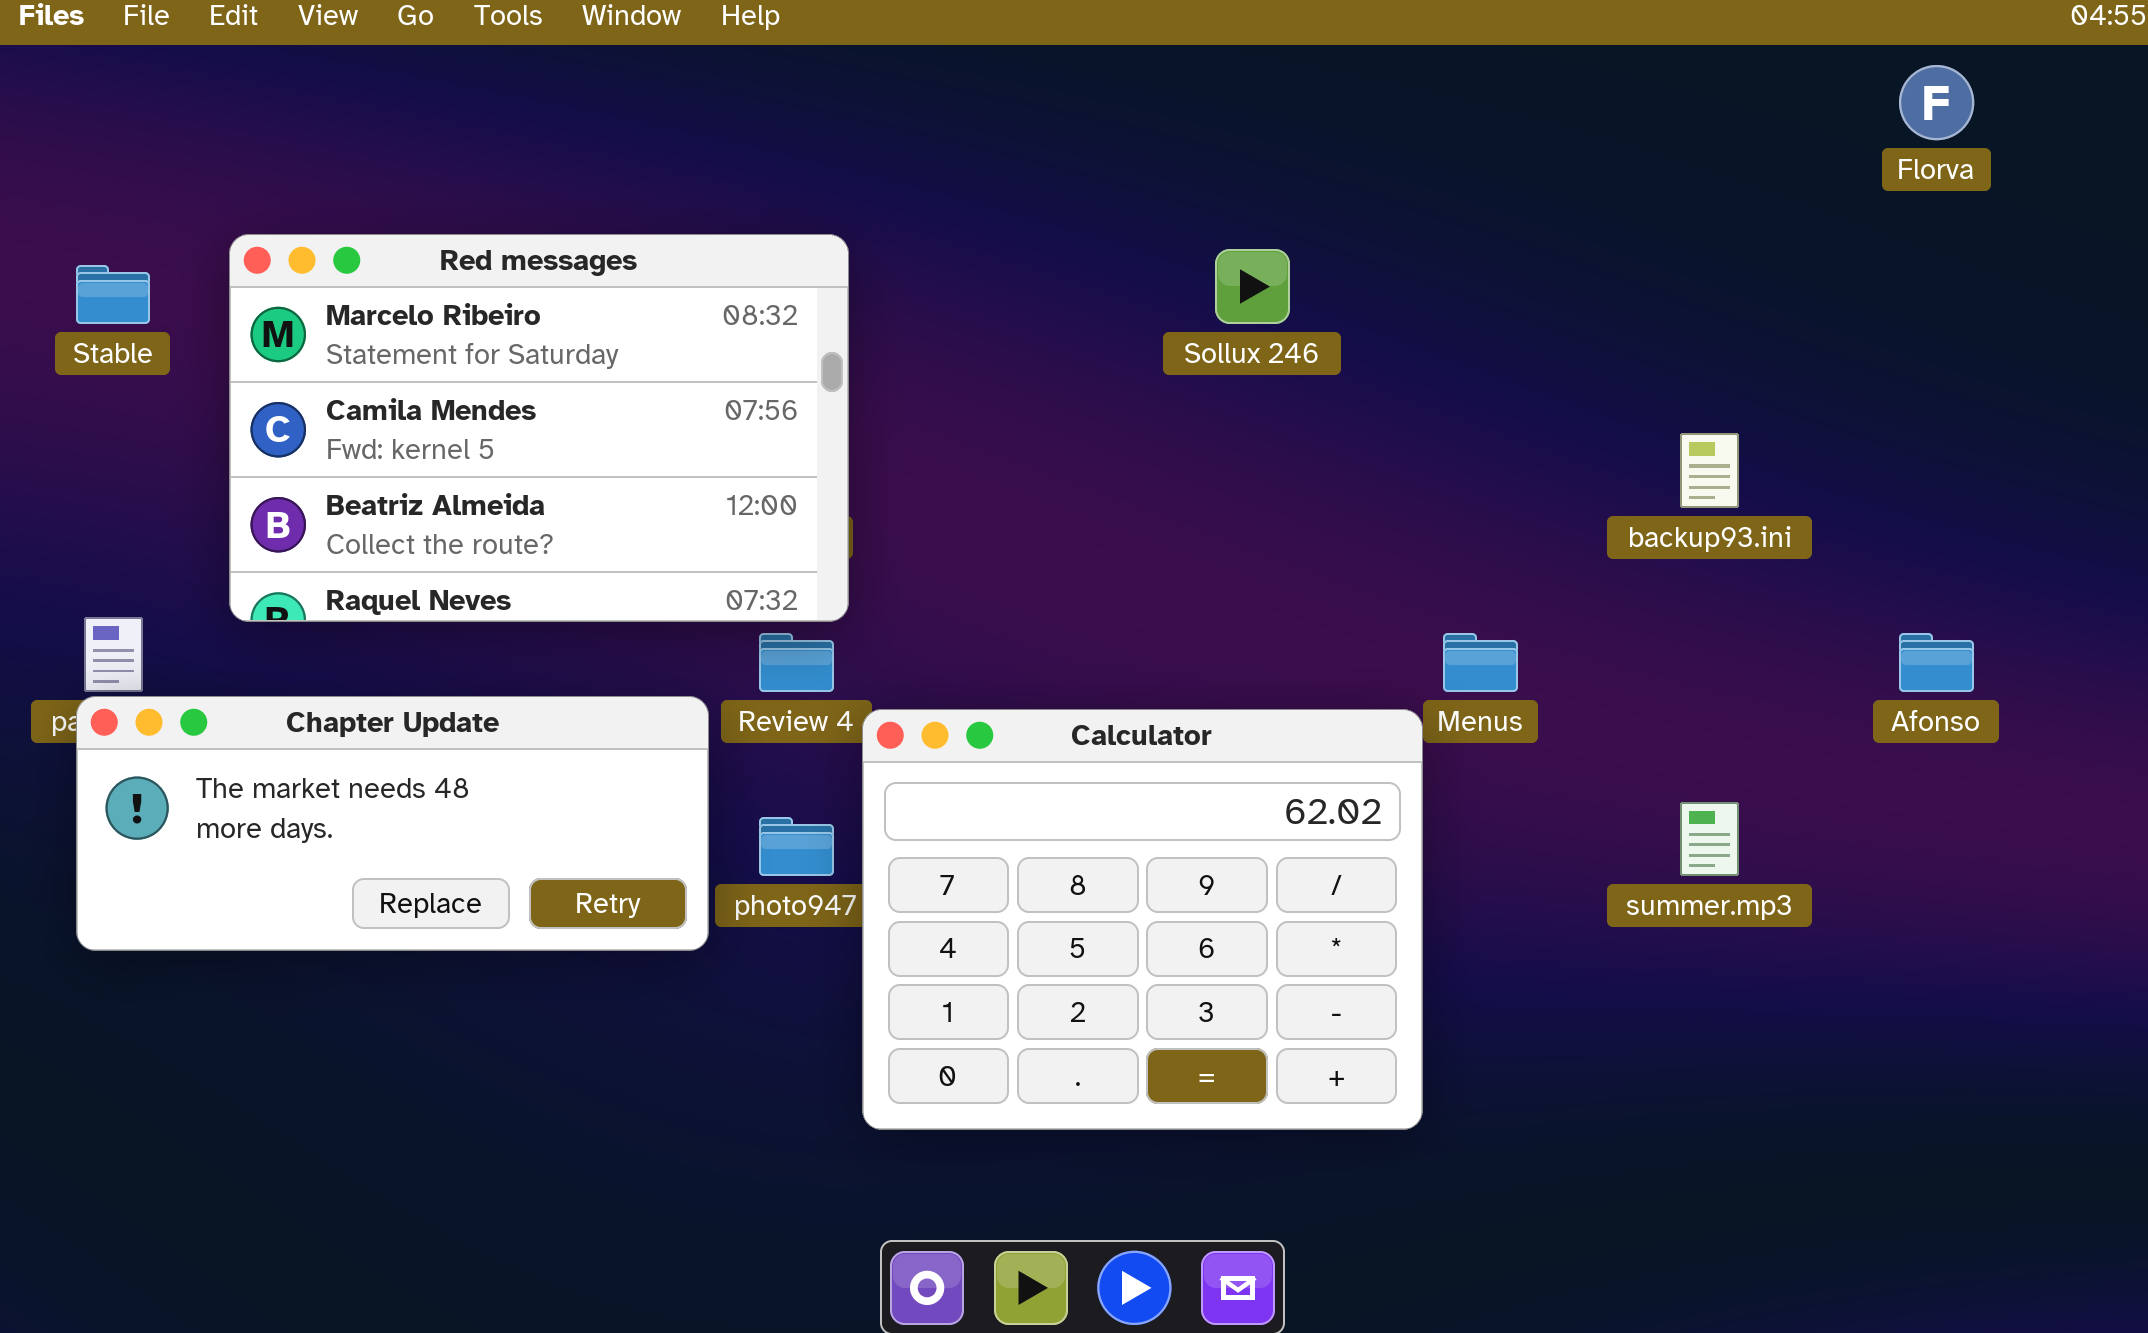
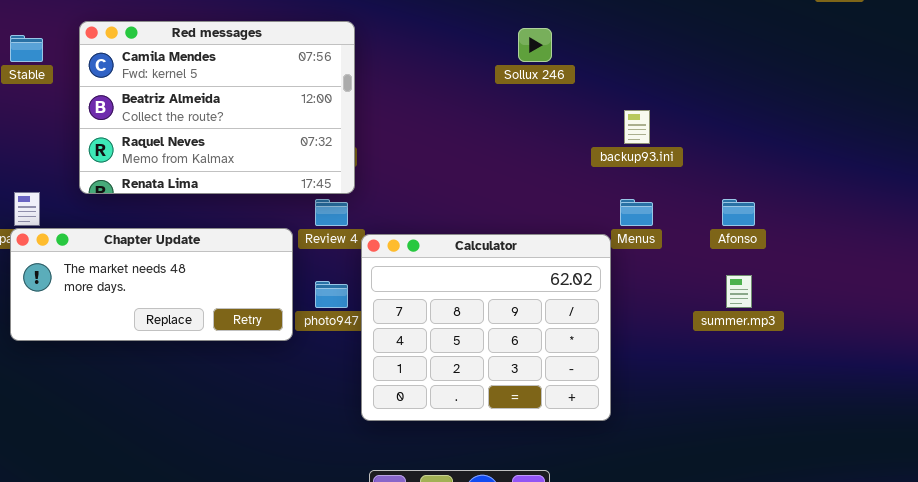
Red messages: [229,234,849,622] -> [79,21,355,194], scrolled down 1 row
backup93.ini: [1680,433,1739,508] -> [624,110,650,144], moved
Afonso: [1899,633,1974,692] -> [722,199,755,226], moved

